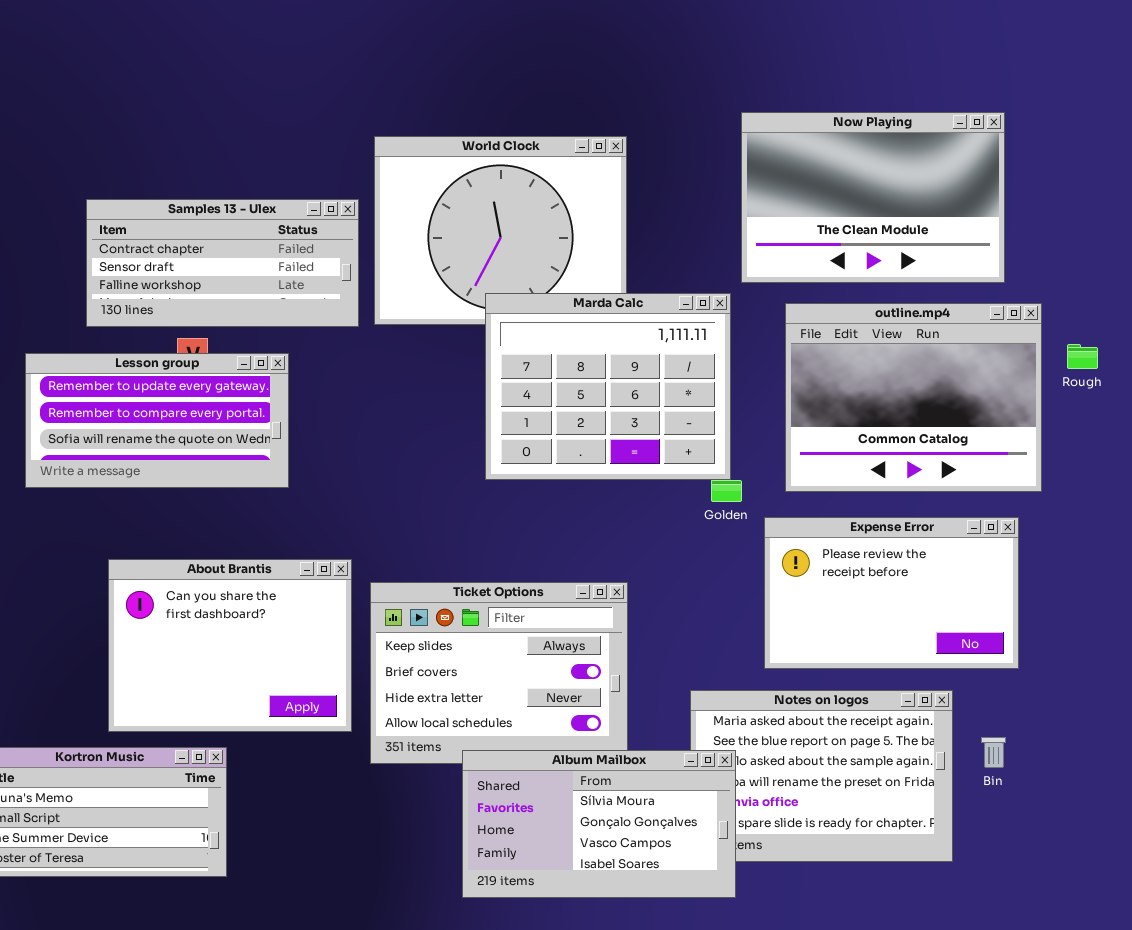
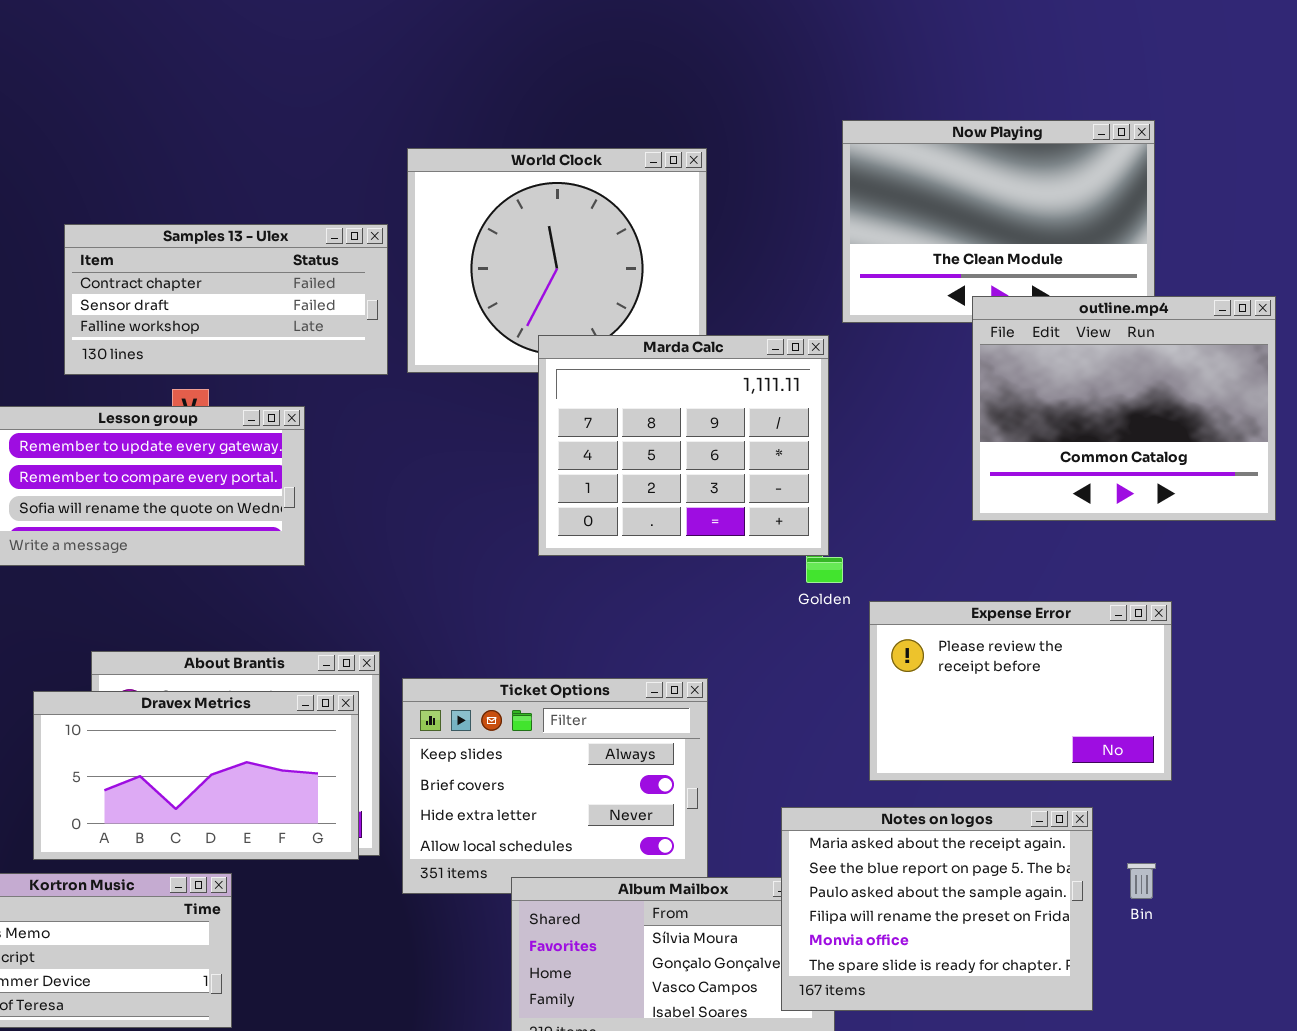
outline.mp4: [785,303,1042,492] -> [972,296,1276,521], moved
Dravex Metrics: none -> [33,691,359,860], opened
Notes on logos: [690,690,953,862] -> [781,807,1093,1011], raised

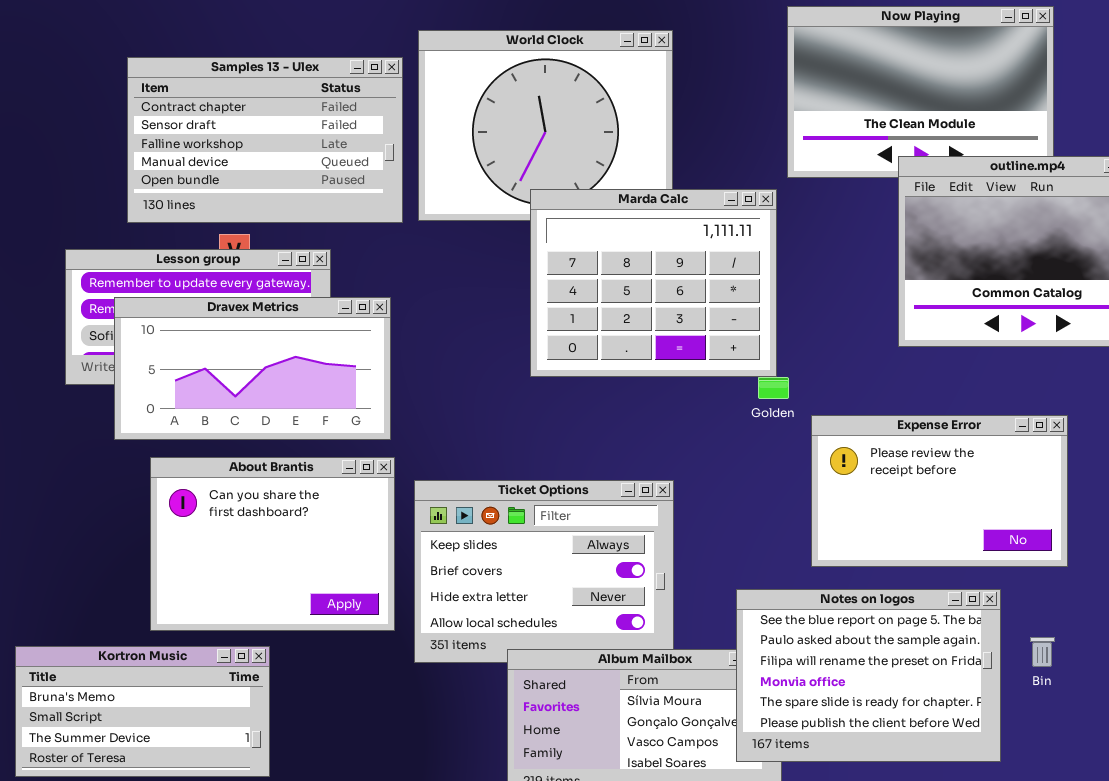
Samples 13 - Ulex: [64,224,388,375] -> [127,57,403,223], resized
Dravex Metrics: [33,691,359,860] -> [114,297,391,440], moved
Notes on logos: [781,807,1093,1011] -> [736,589,1001,762], scrolled down 1 row

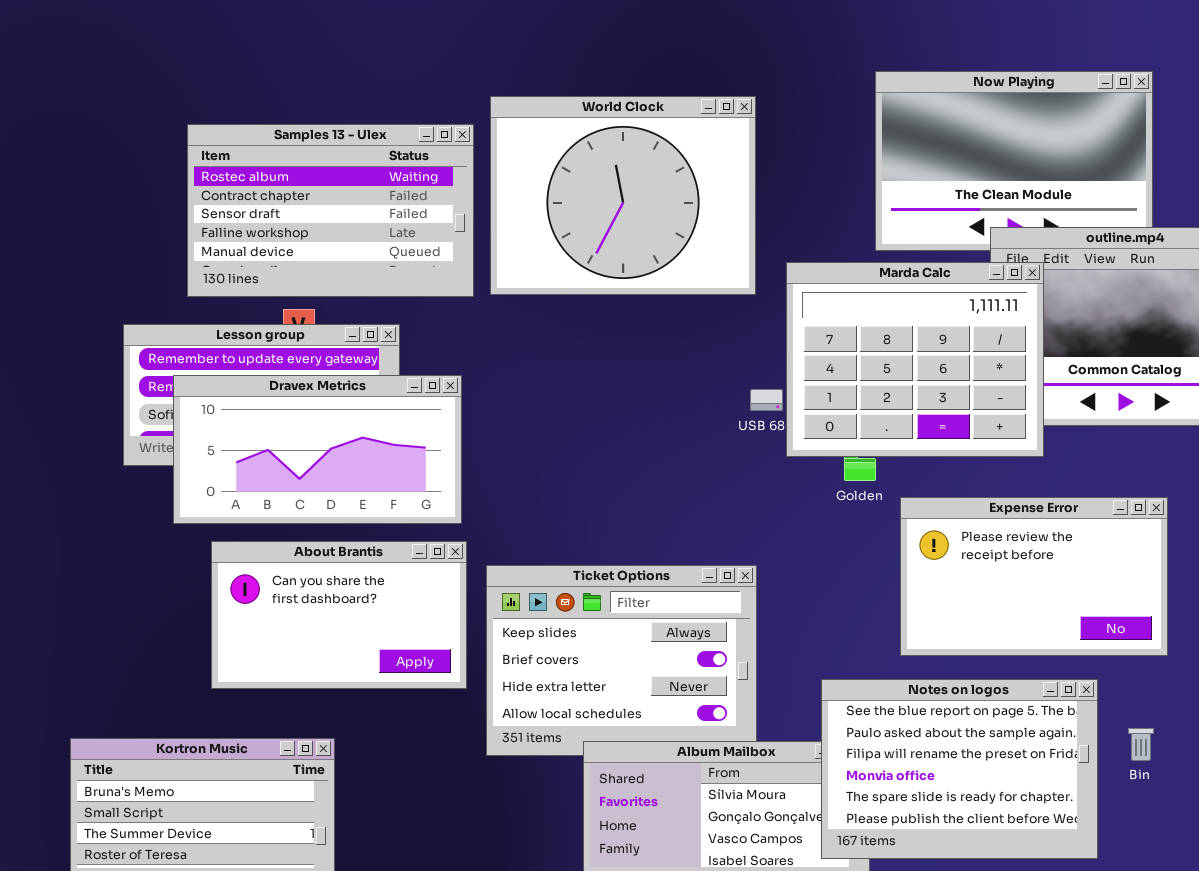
Samples 13 - Ulex: [127,57,403,223] -> [187,124,474,297], scrolled up 1 row
Marda Calc: [530,189,777,377] -> [786,262,1044,457], moved
About Brantis: [150,457,395,631] -> [211,541,467,689], resized

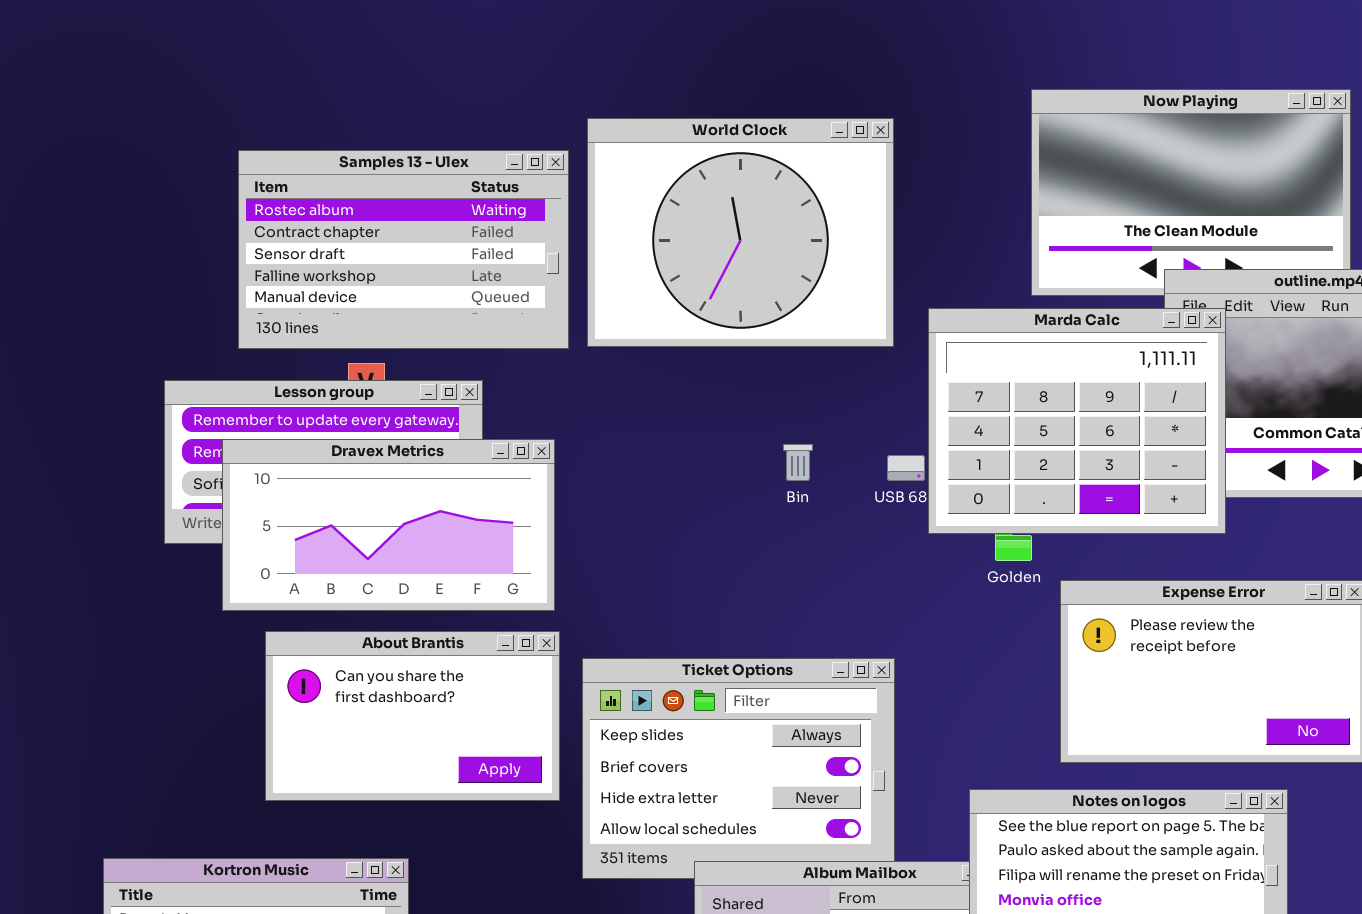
Bin: [1128,728,1154,761] -> [783,444,813,481], moved

